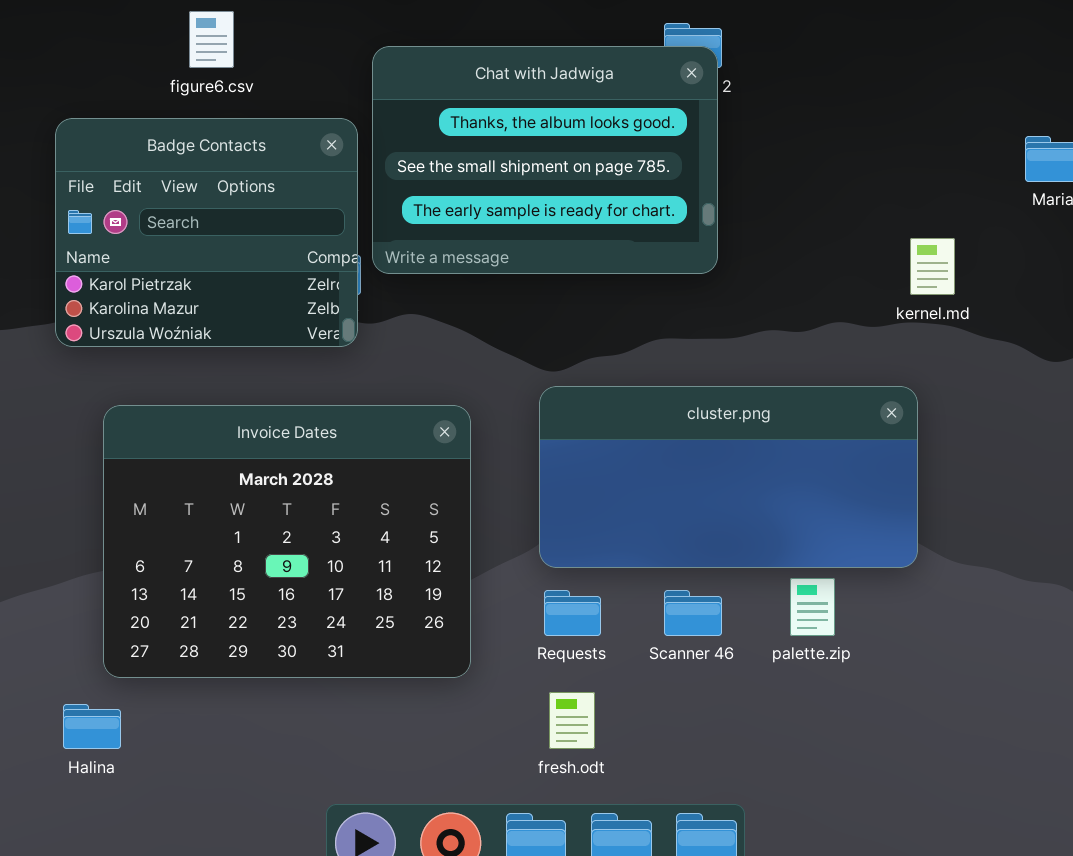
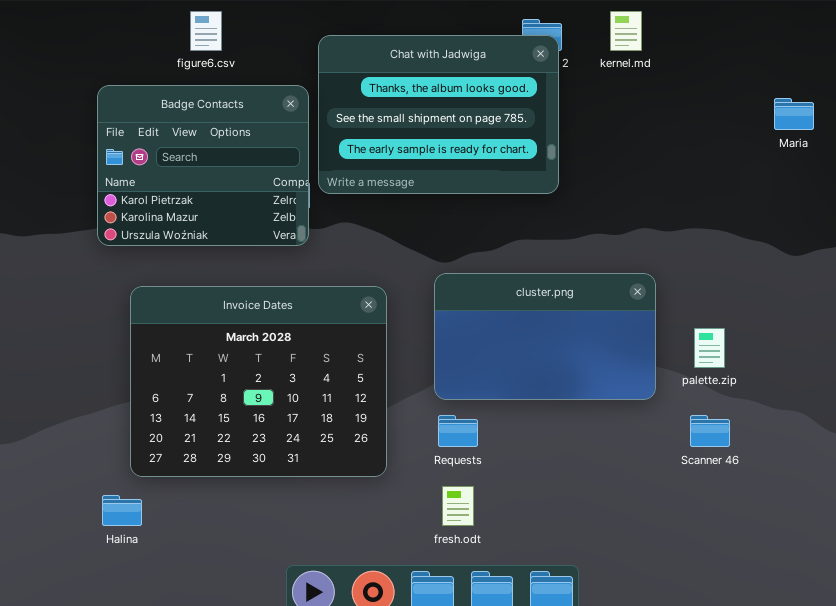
kernel.md: [910,238,955,295] -> [610,11,642,51], moved
cluster.png: [539,386,918,568] -> [434,273,656,400], resized
palette.zip: [790,578,835,636] -> [694,328,725,368], moved
Scanner 46: [664,590,722,636] -> [690,415,730,447], moved

